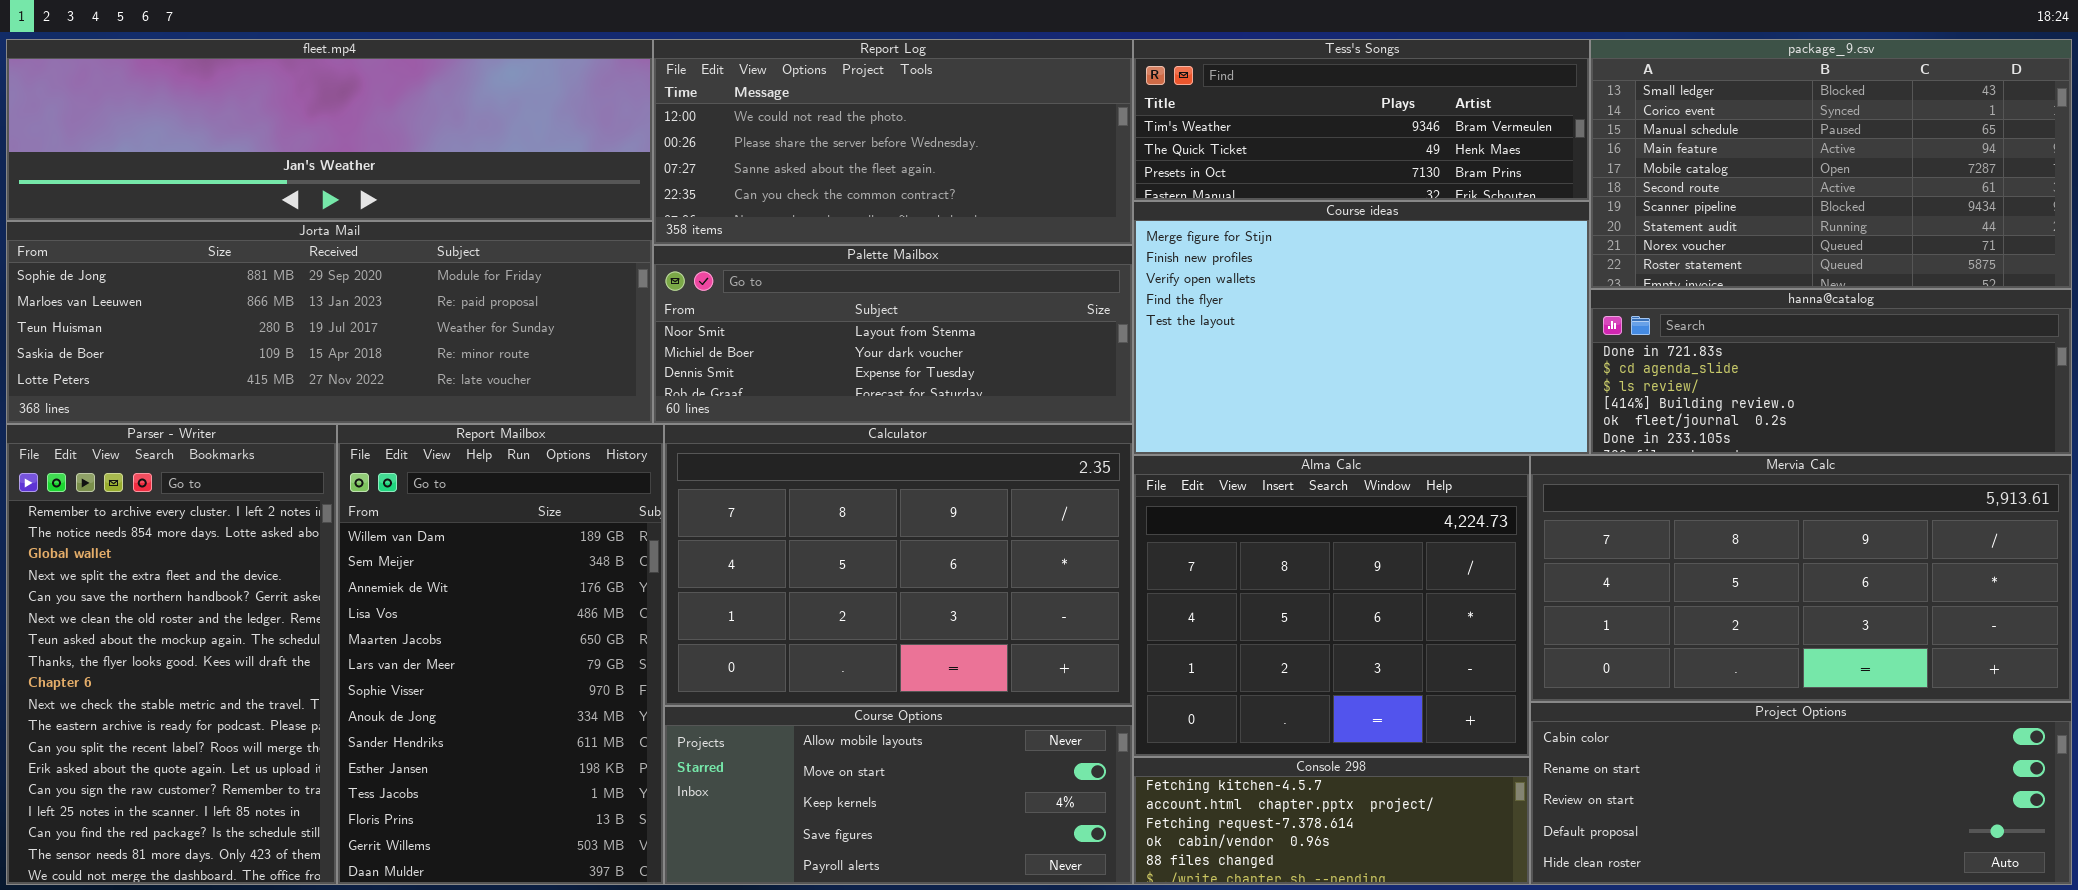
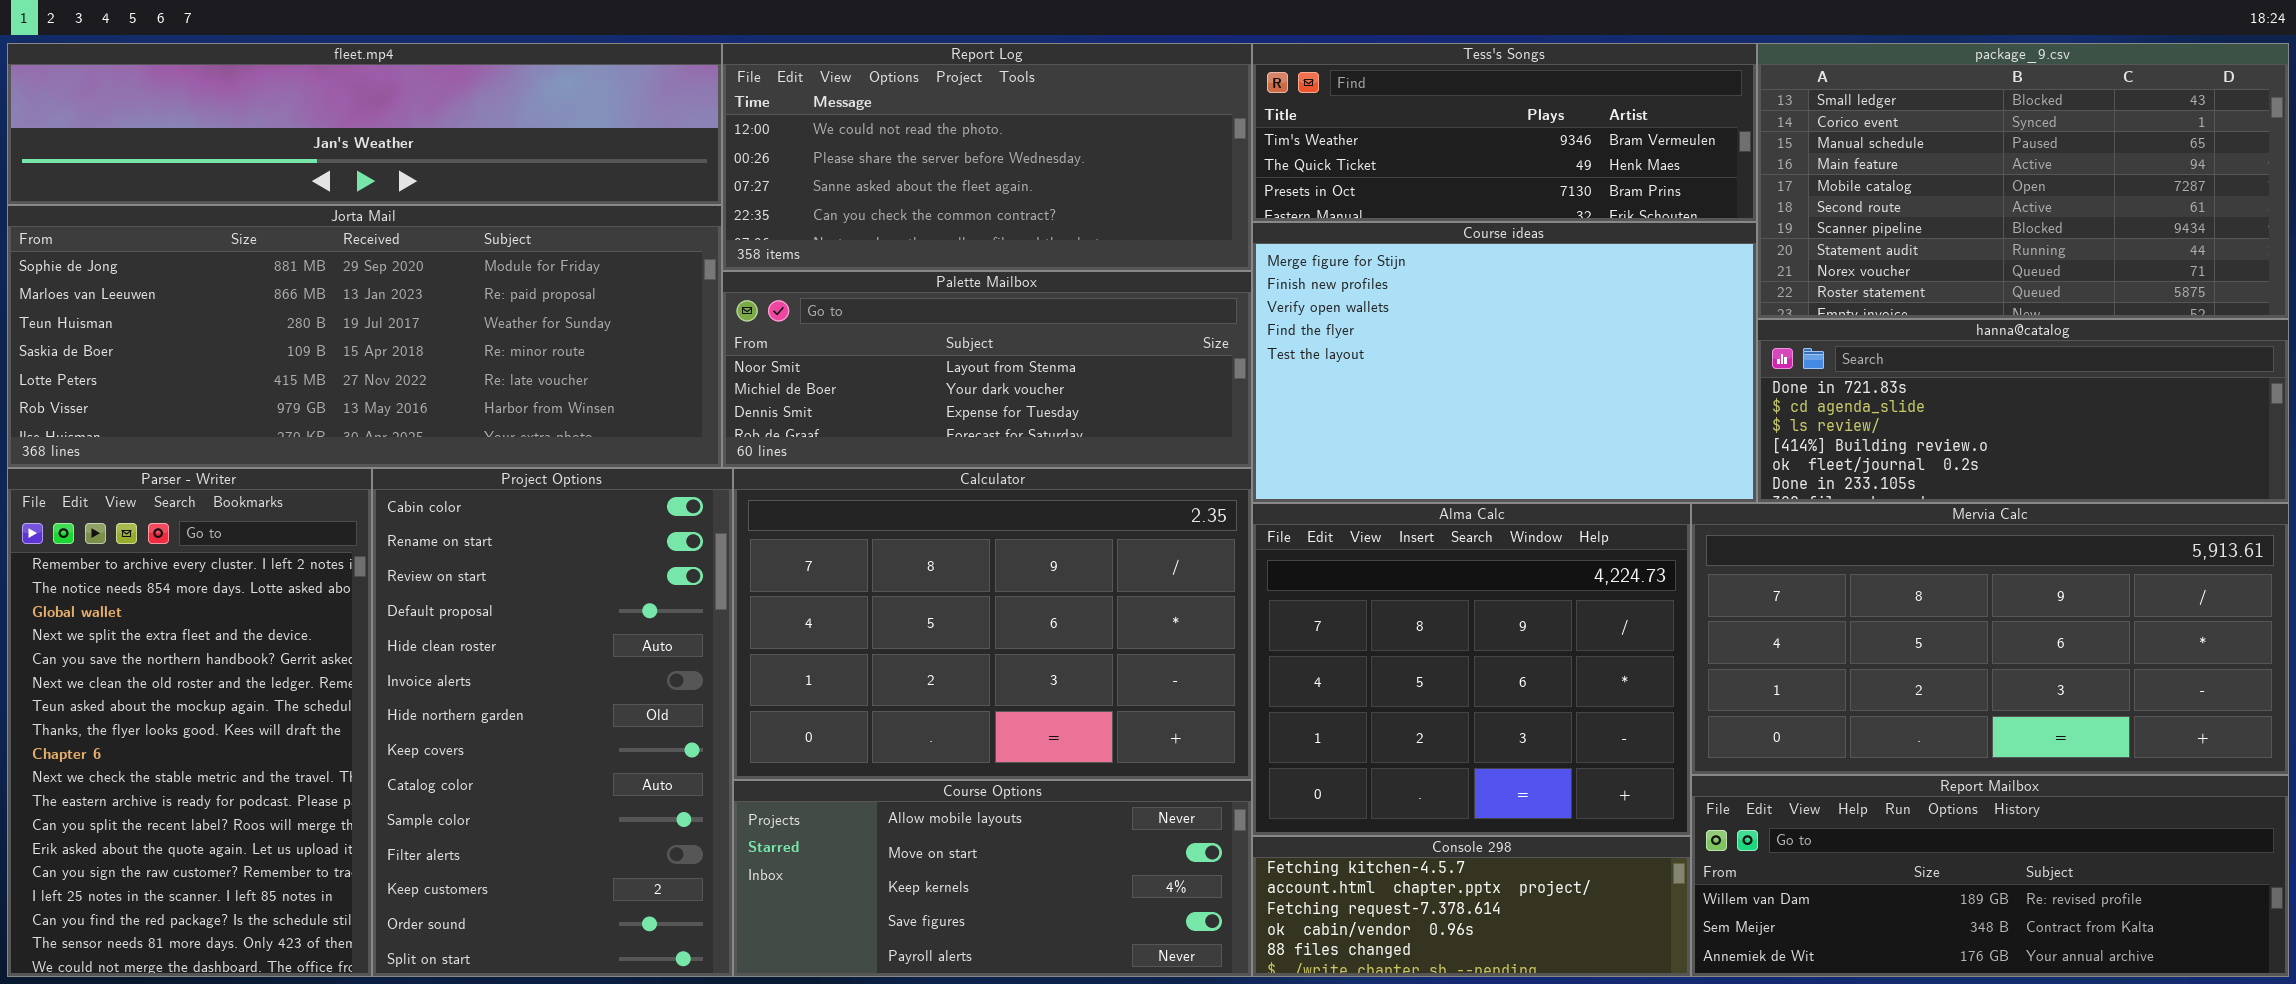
fleet.mp4: [6,39,653,221] -> [7,43,722,205], resized
Jorta Mail: [6,221,653,424] -> [7,205,722,468], resized
Report Mailbox: [337,424,664,885] -> [1691,775,2289,977], moved, resized
Project Options: [1530,702,2072,885] -> [372,468,733,977], moved, resized

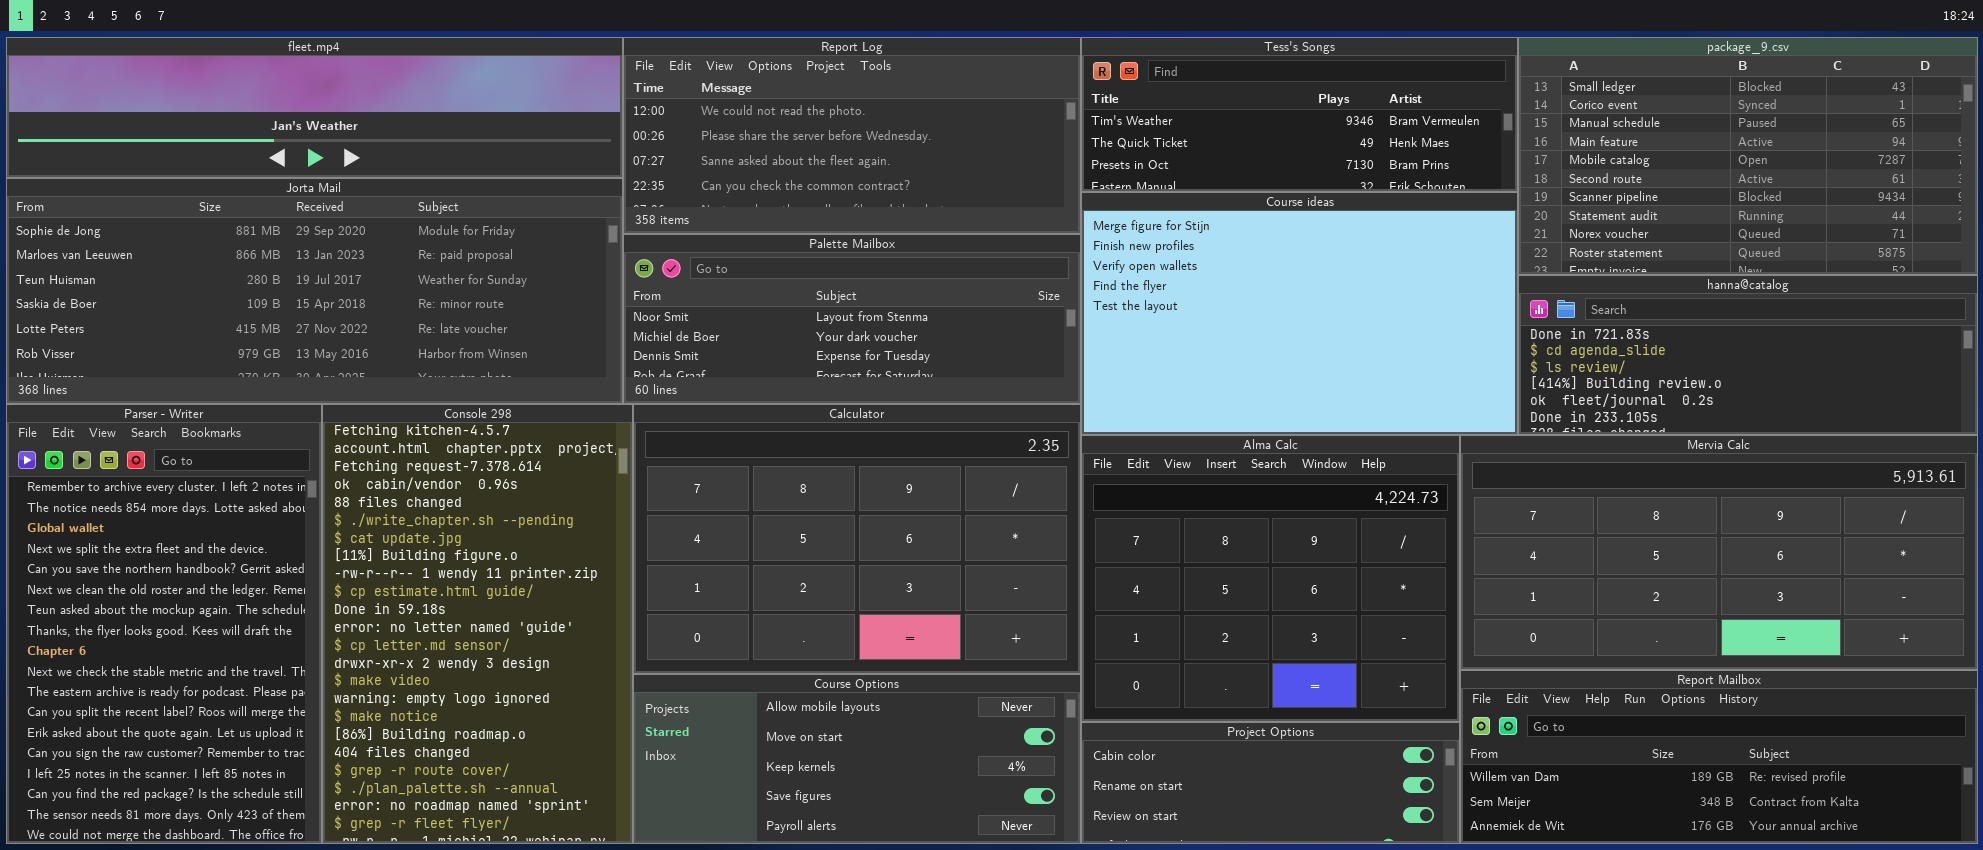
Project Options: [372,468,733,977] -> [1081,722,1460,844], moved, resized
Console 298: [1252,836,1691,977] -> [322,404,633,844], moved, resized

